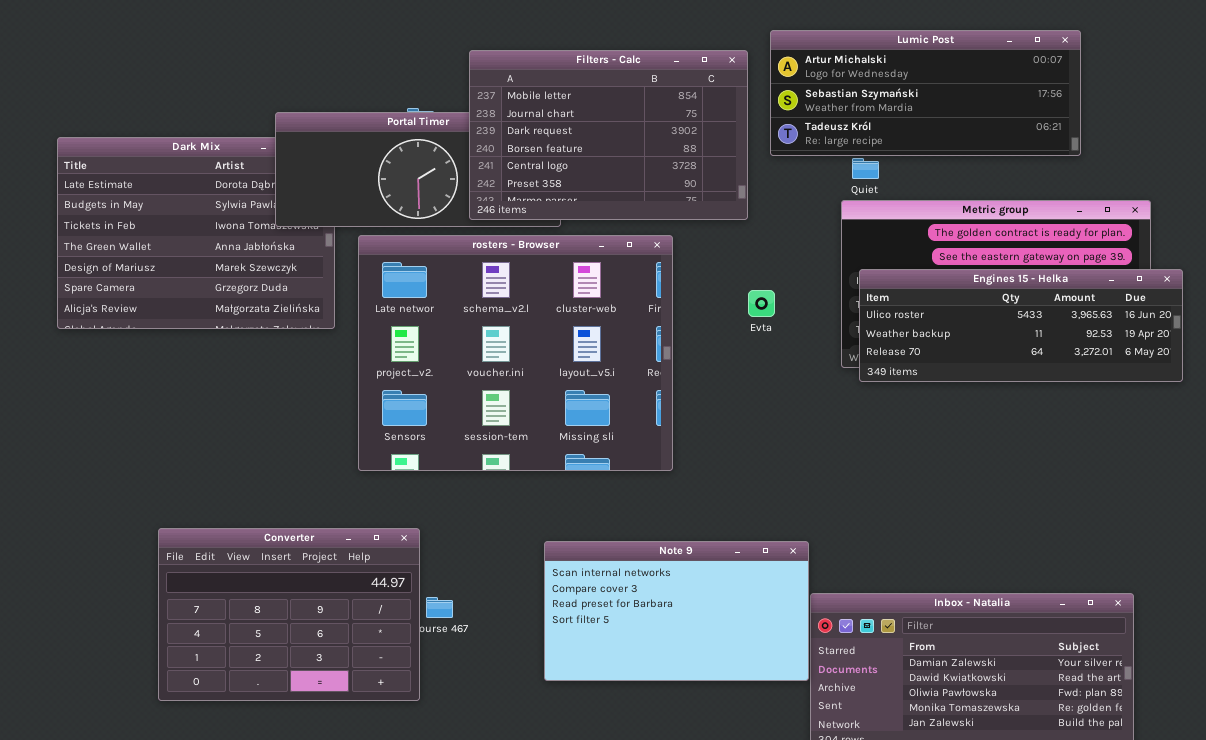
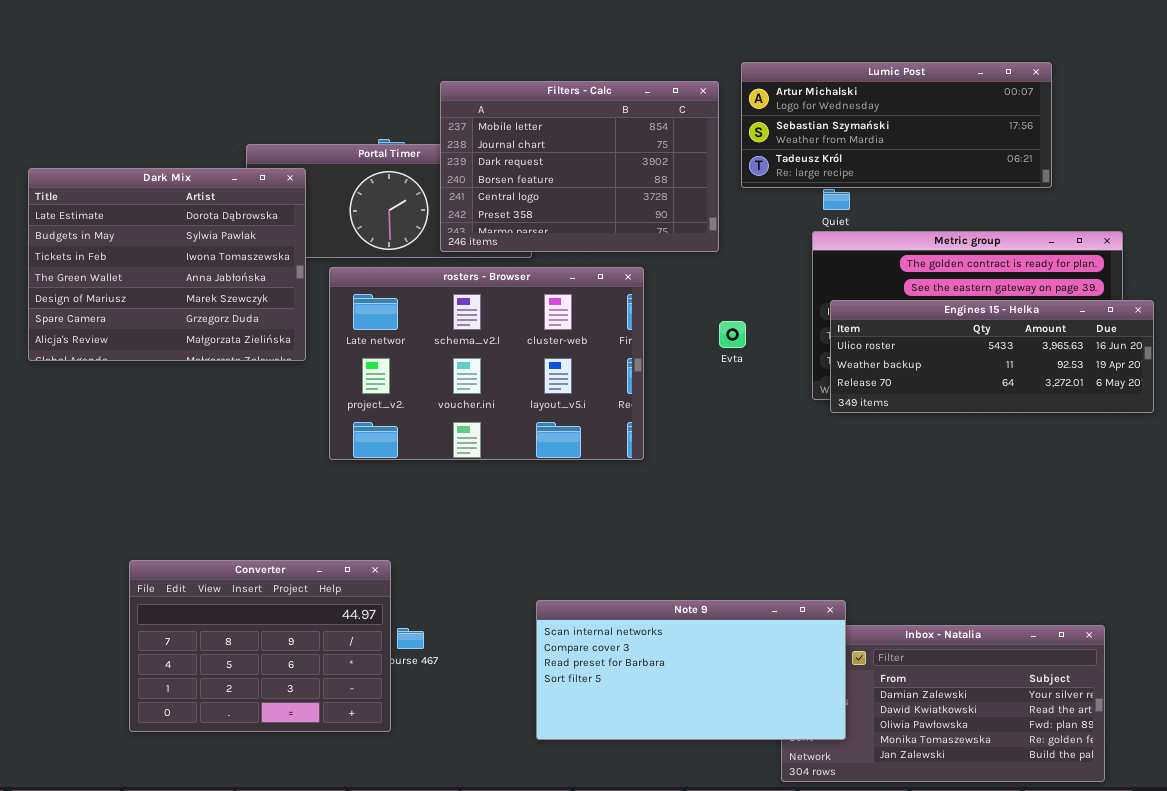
Dark Mix: [57,137,335,329] -> [28,168,306,361], raised
rosters - Browser: [358,235,673,471] -> [329,267,644,460], resized
Note 9: [544,541,809,681] -> [536,600,846,740], moved, resized

